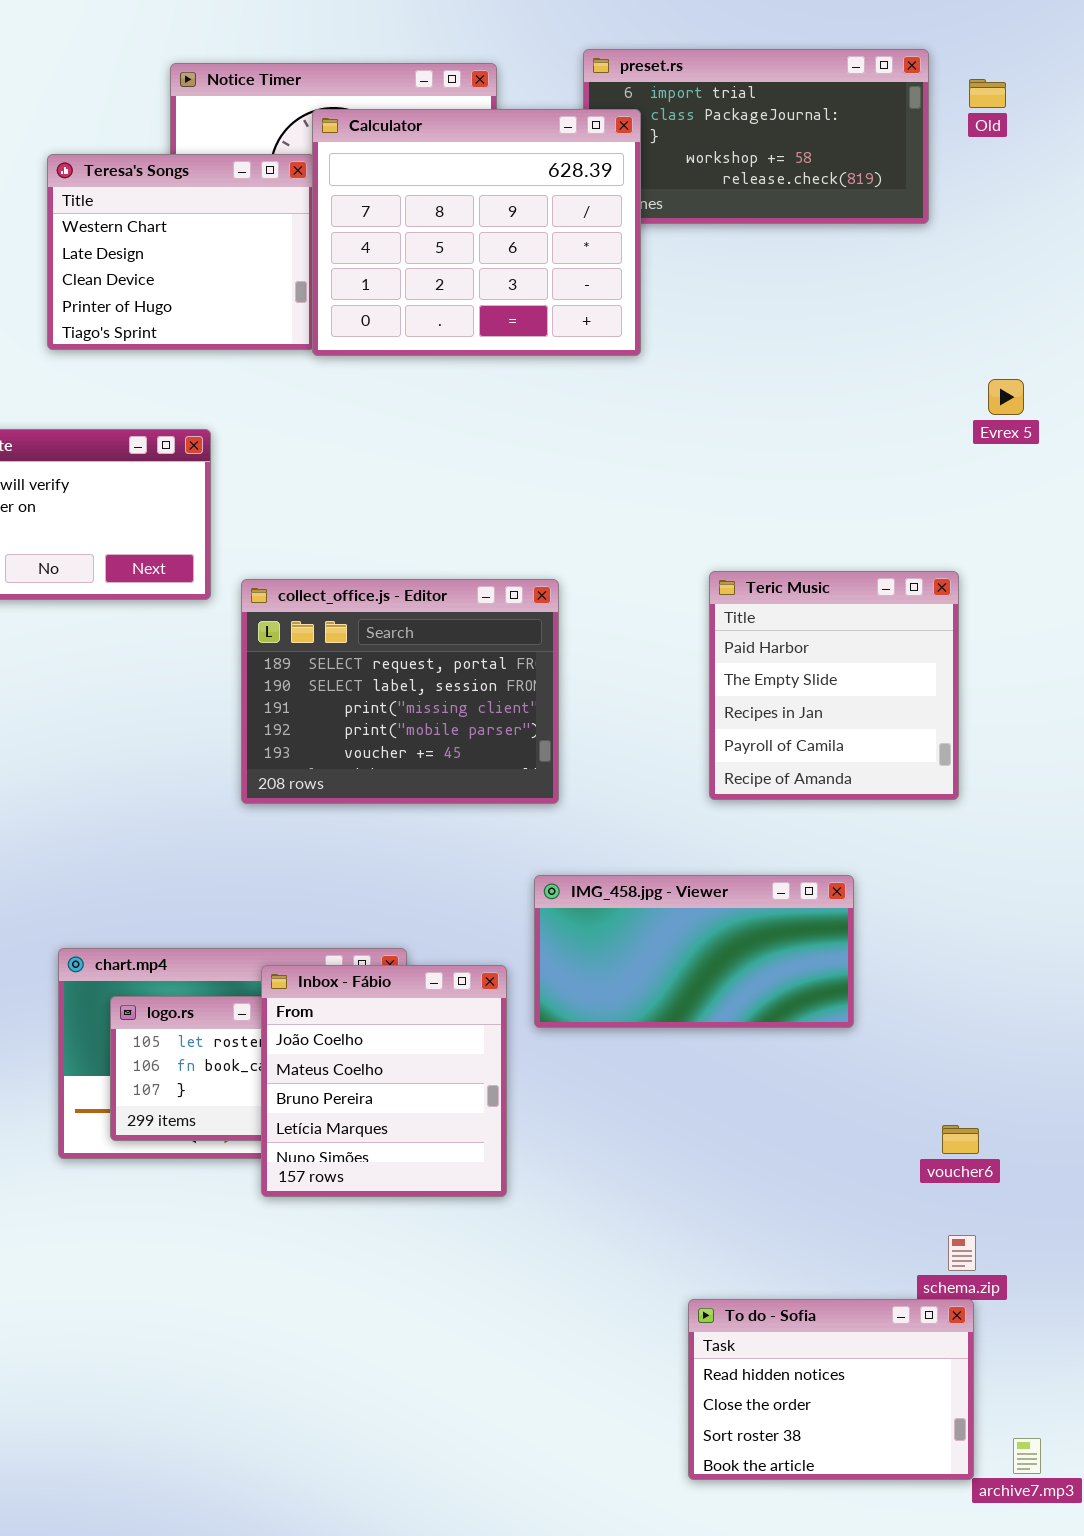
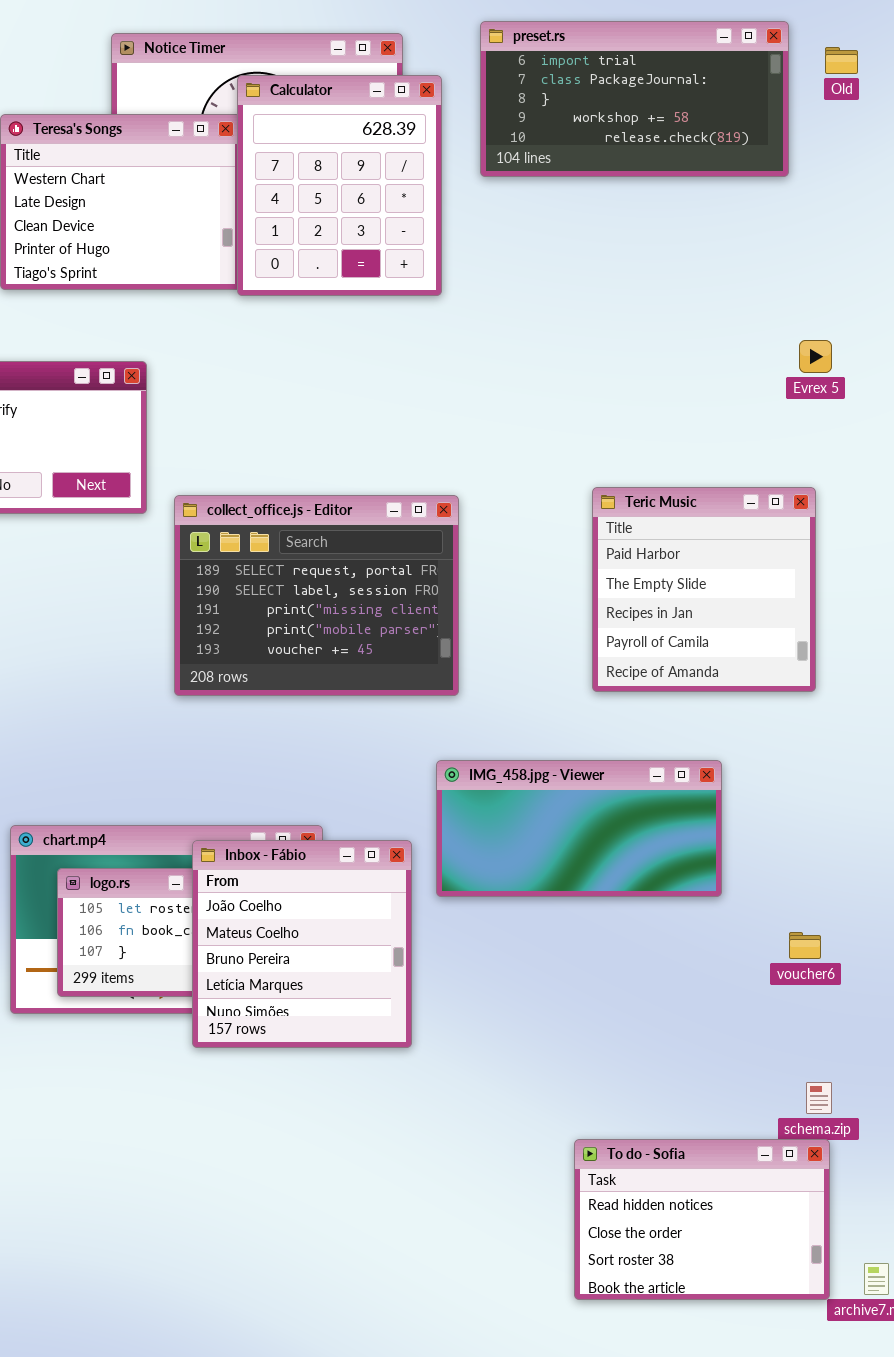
Calculator: [312,109,641,356] -> [237,75,442,296], resized
Evrex 5: [988,379,1024,415] -> [799,340,832,373], moved
voucher6: [942,1125,979,1154] -> [789,932,821,959], moved

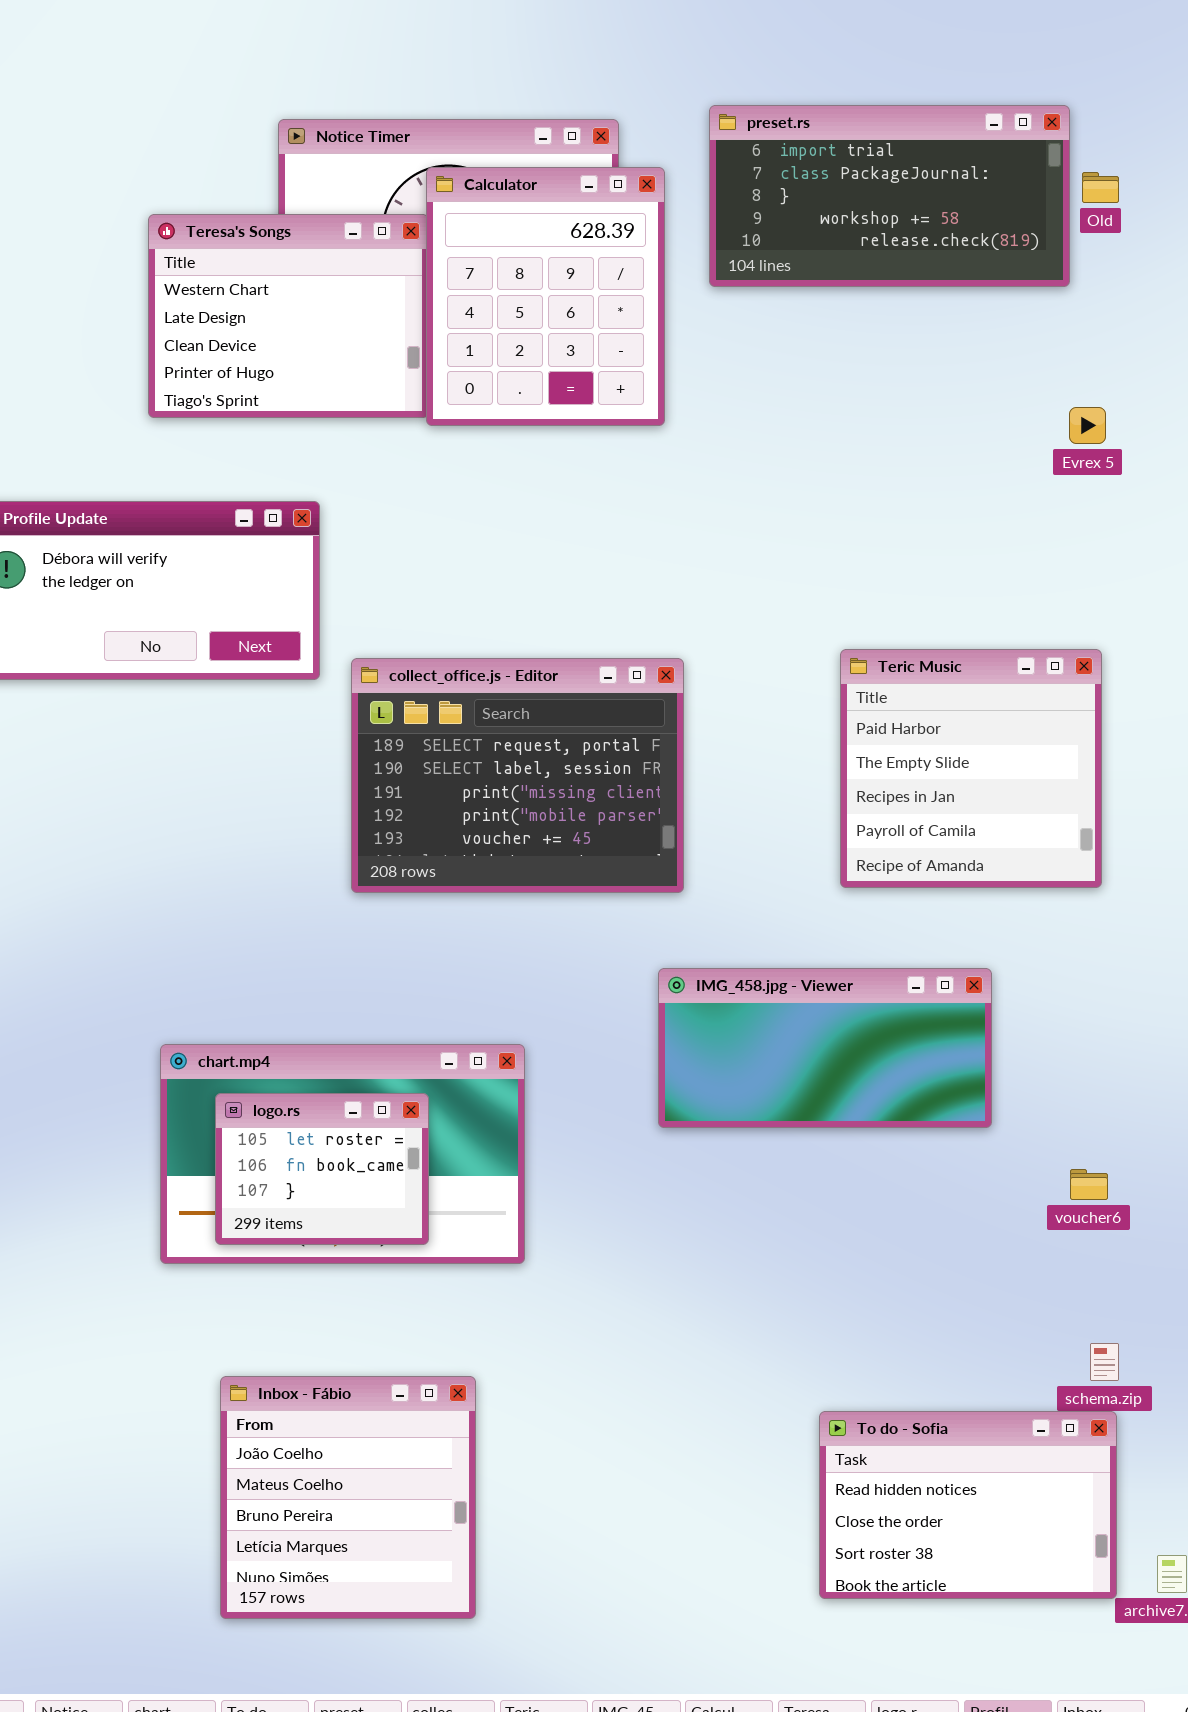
Old: [825,47,858,74] -> [1082,172,1119,203], moved
Evrex 5: [799,340,832,373] -> [1069,407,1106,444], moved
Inbox - Fábio: [192,840,412,1048] -> [220,1376,476,1619], moved

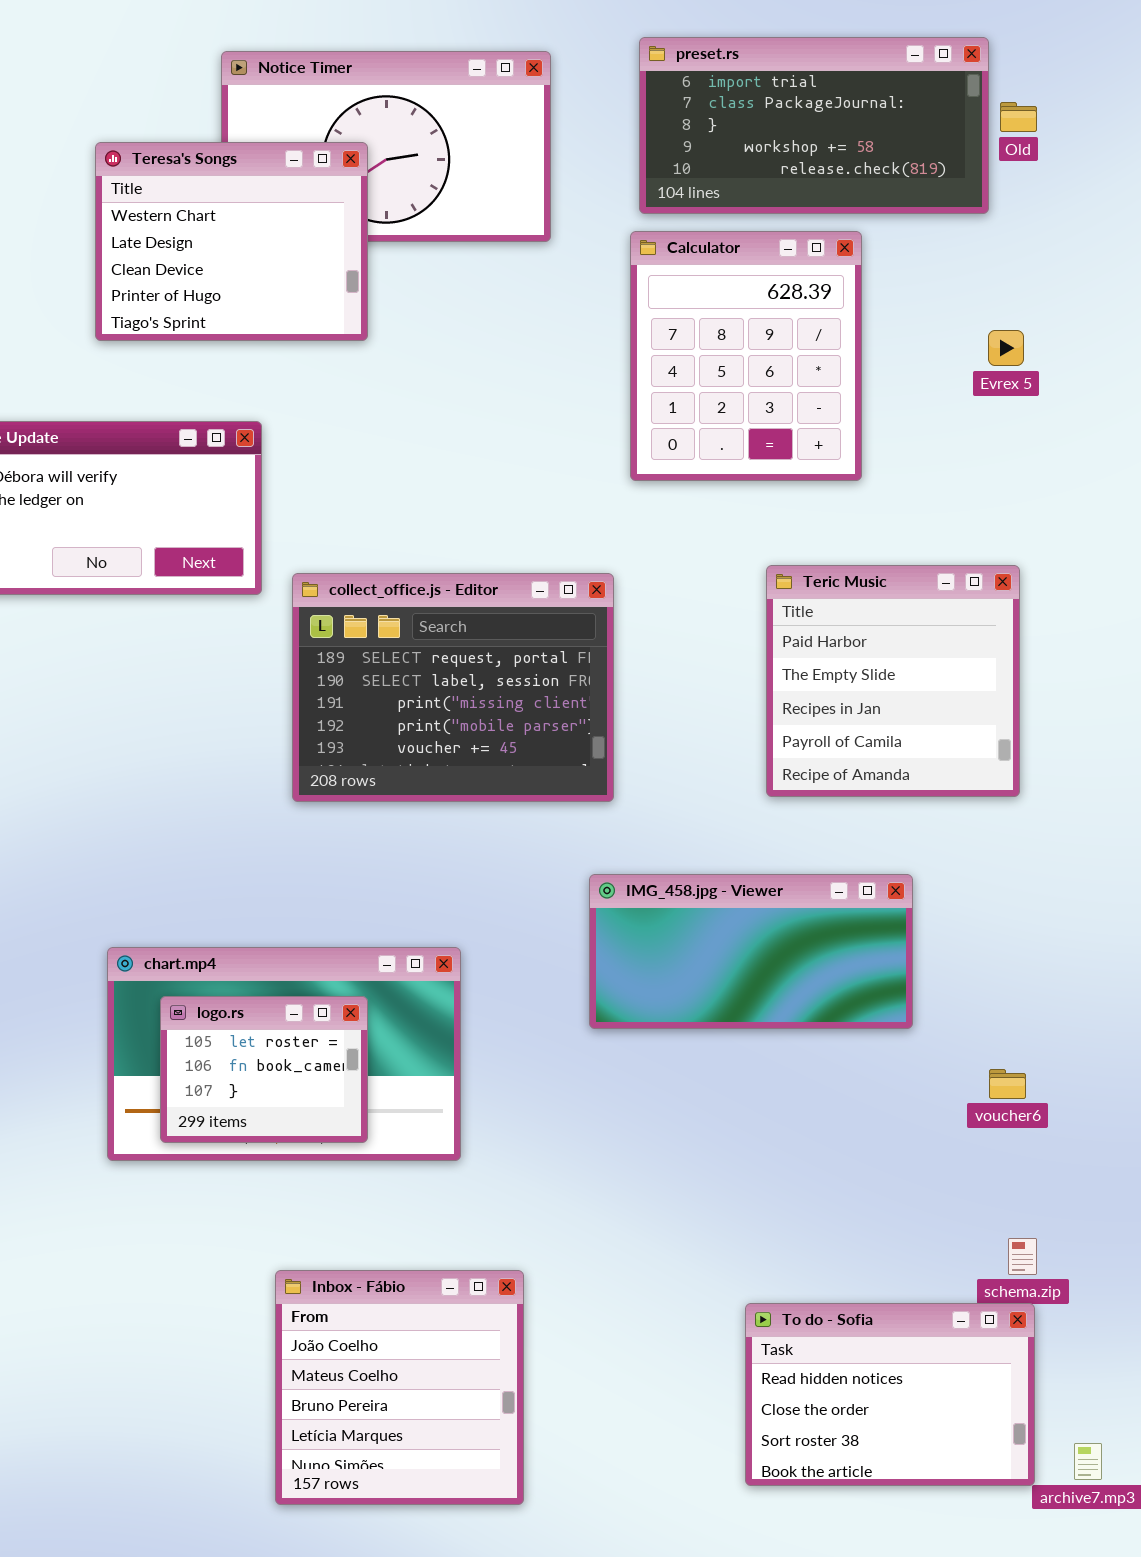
Calculator: [426,167,665,426] -> [630,231,862,481], moved
Inbox - Fábio: [220,1376,476,1619] -> [275,1270,524,1505], moved

